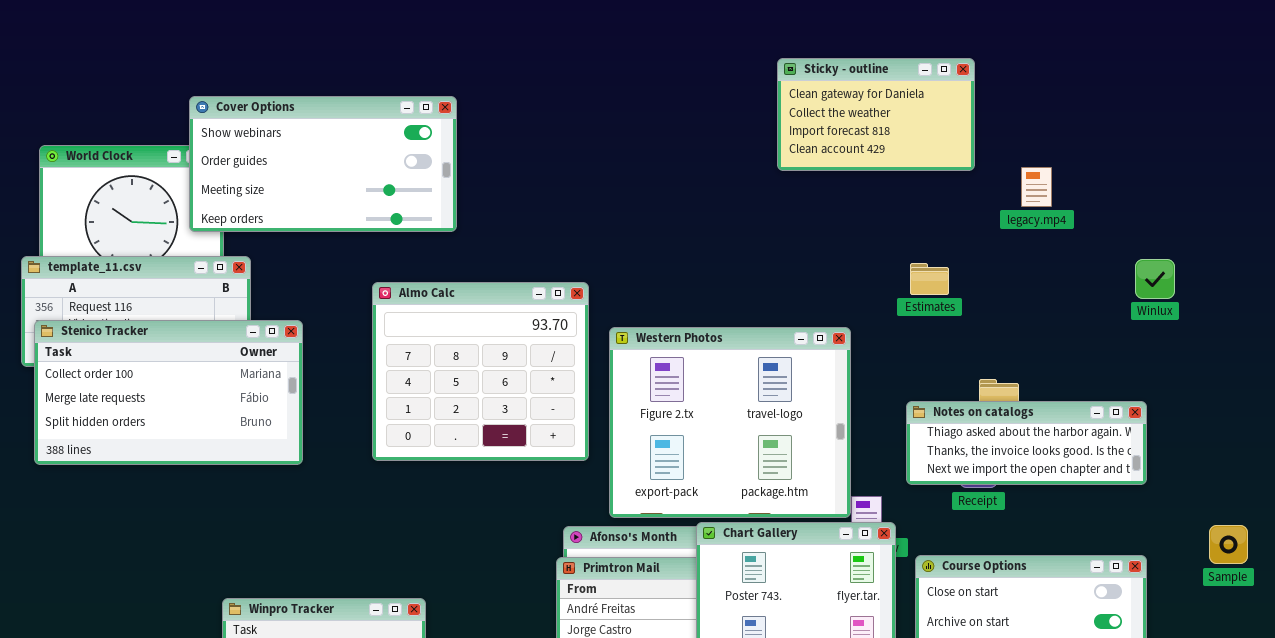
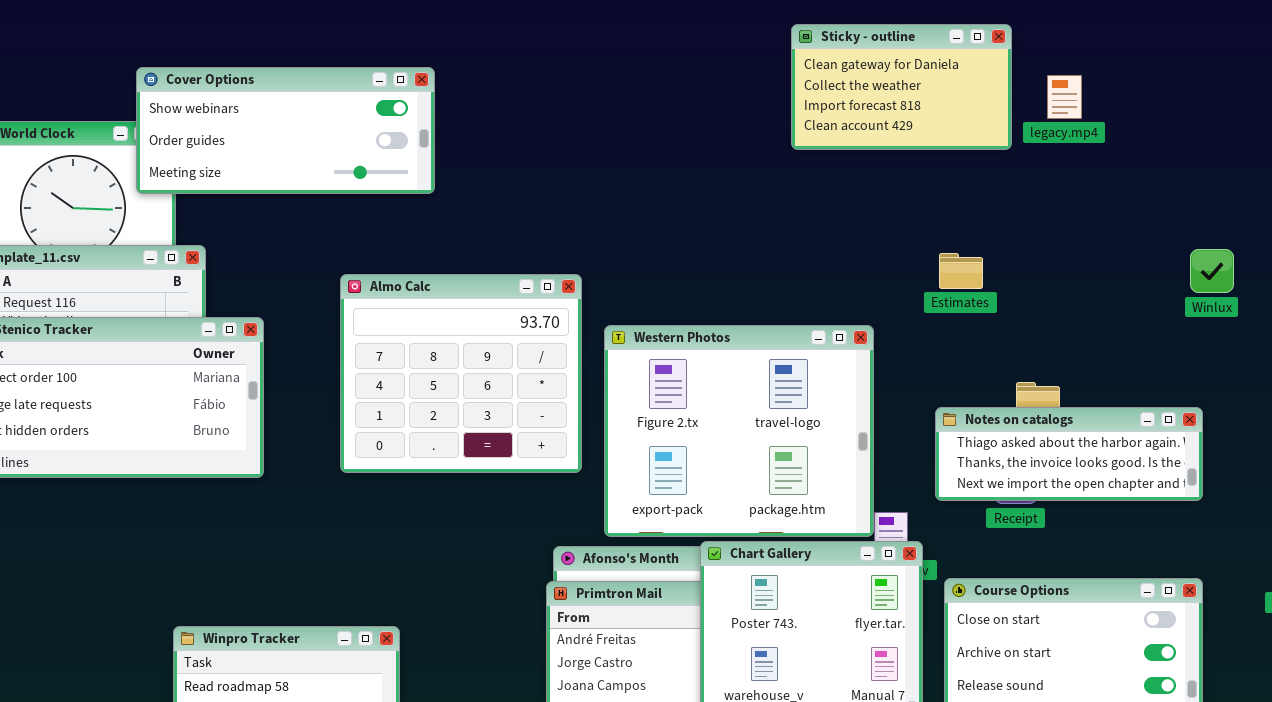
Cover Options: [189,96,457,232] -> [136,67,435,194], resized
legacy.mp4: [1021,167,1052,207] -> [1047,75,1082,119], moved

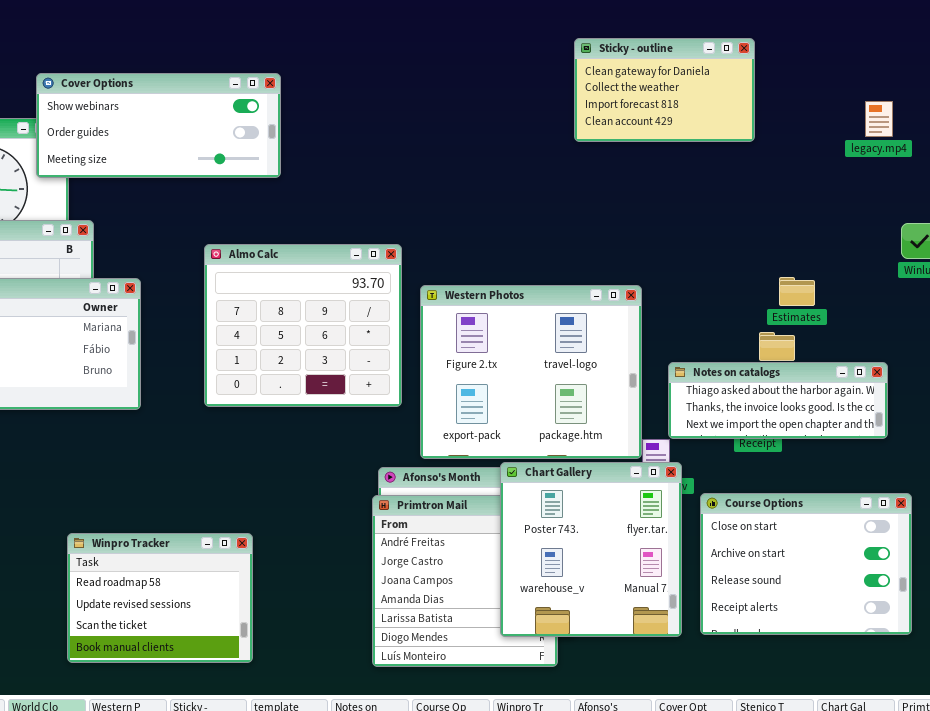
legacy.mp4: [1047,75,1082,119] -> [865,101,893,137], moved
Estimates: [939,253,983,289] -> [779,277,815,306], moved
Notes on catalogs: [935,407,1203,501] -> [668,362,888,439], moved

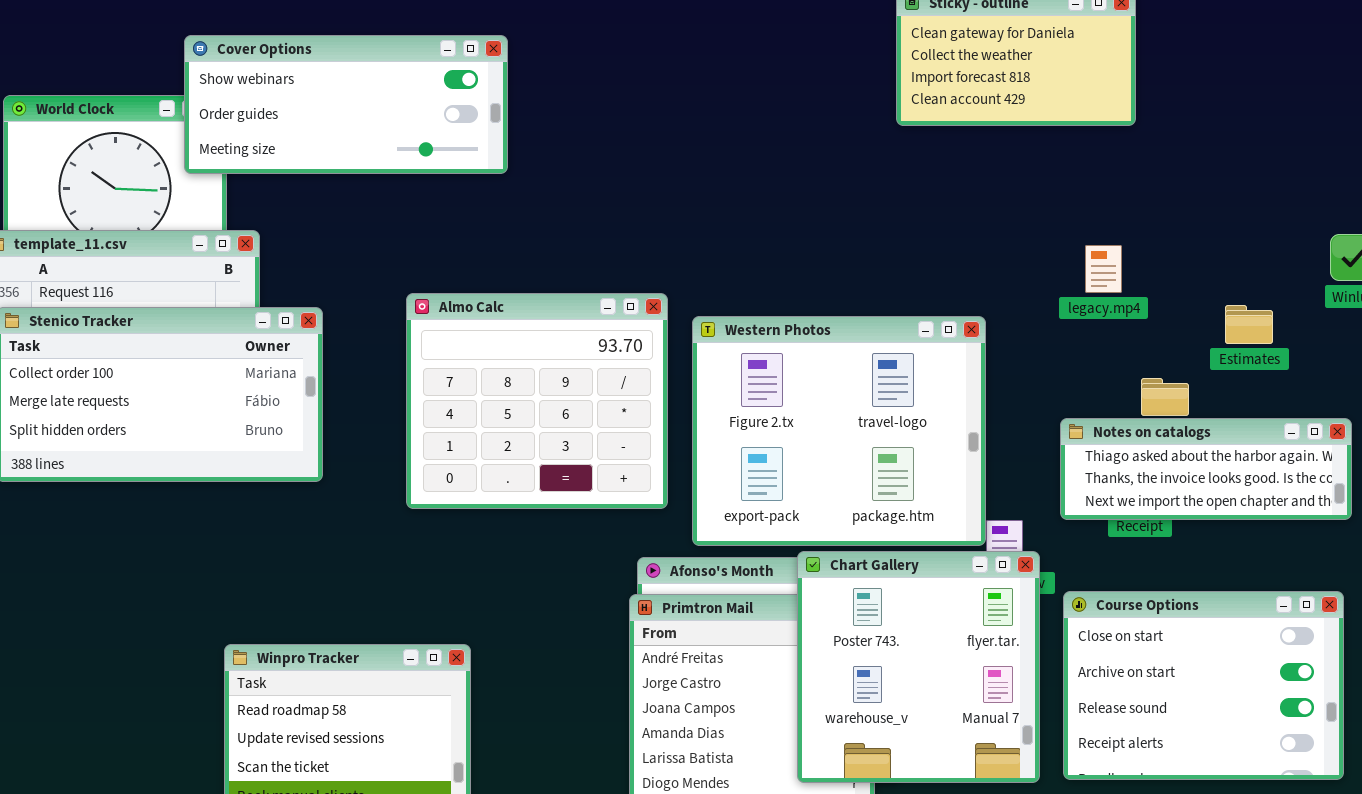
legacy.mp4: [865,101,893,137] -> [1085,245,1122,293], moved
Almo Calc: [204,244,402,407] -> [406,293,668,509], moved
Estimates: [779,277,815,306] -> [1225,305,1273,344], moved
Notes on catalogs: [668,362,888,439] -> [1060,418,1352,520], moved

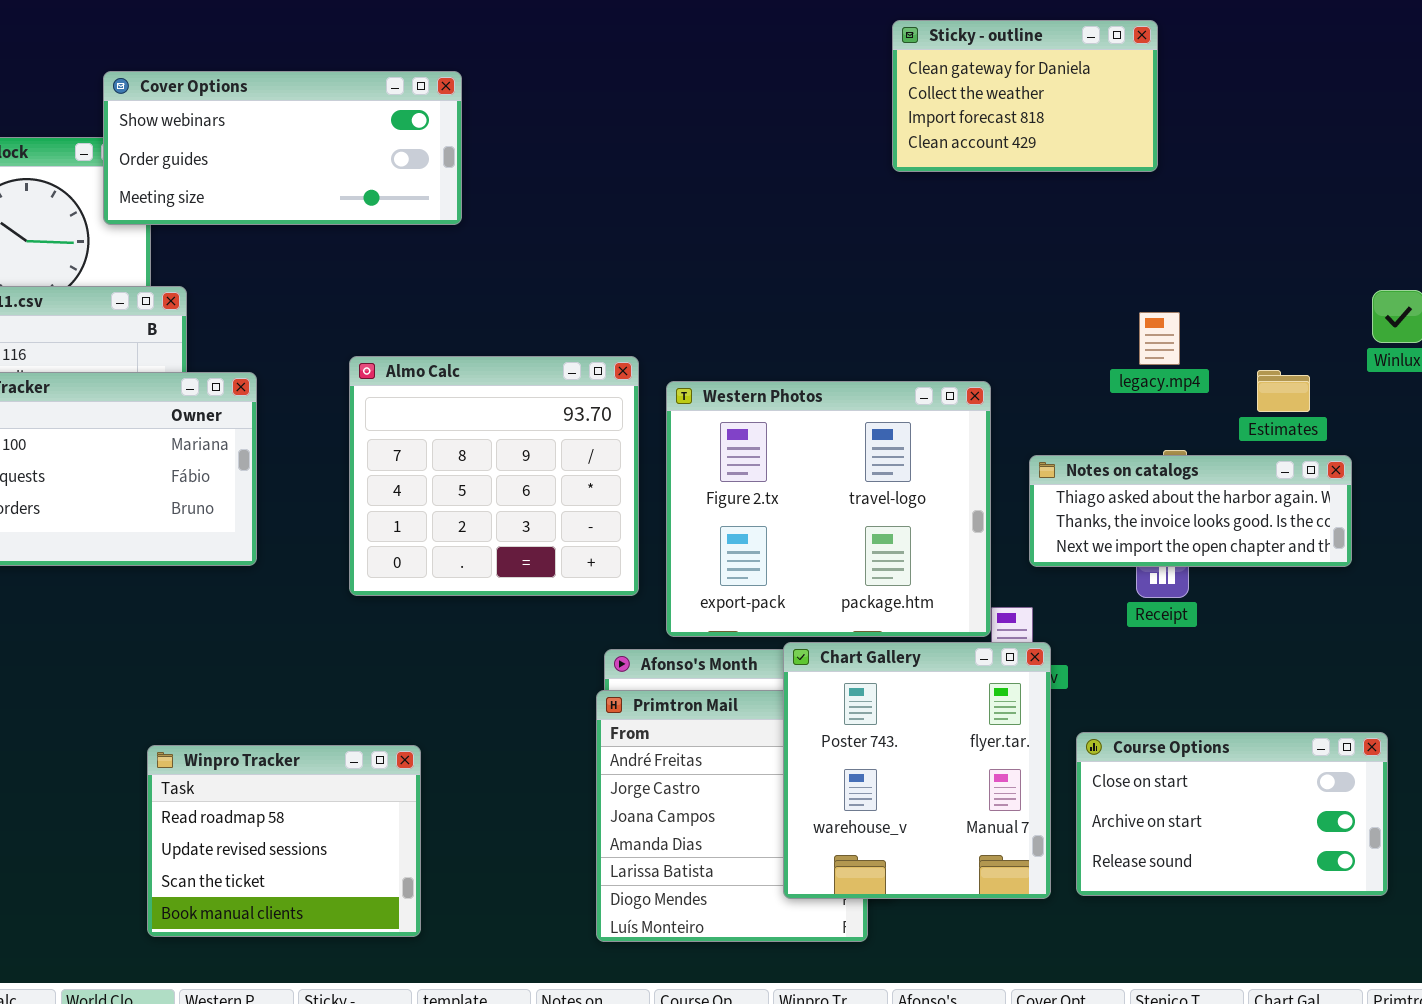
legacy.mp4: [1085,245,1122,293] -> [1139,312,1180,365], moved
Notes on catalogs: [1060,418,1352,520] -> [1029,455,1352,567], moved
Course Options: [1063,591,1344,780] -> [1076,732,1388,896], resized

